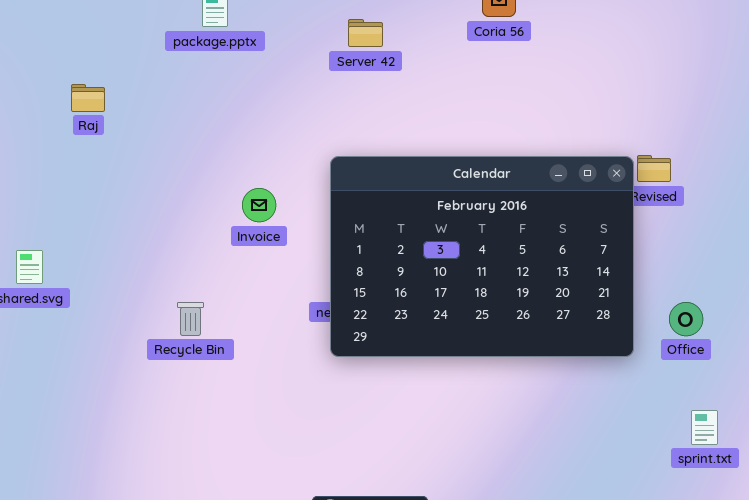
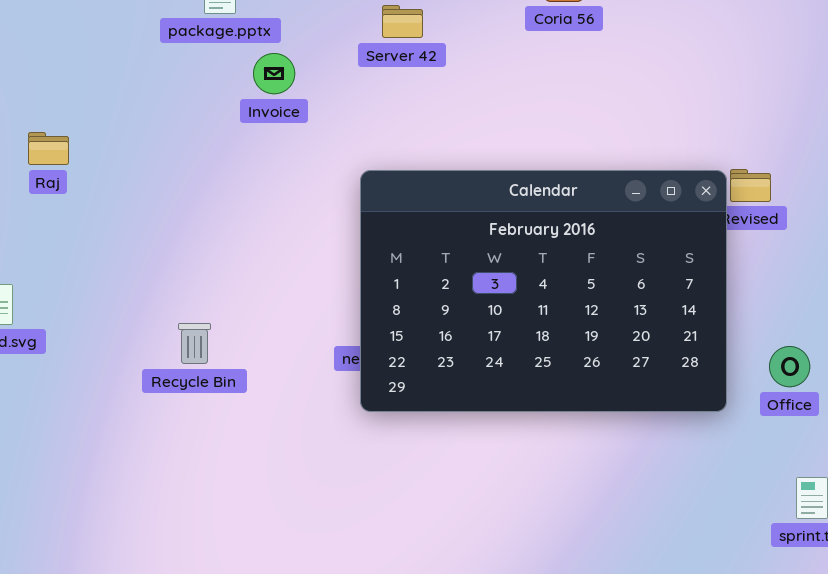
Raj: [71,84,105,112] -> [28,132,69,165], moved
Invoice: [242,188,276,222] -> [253,53,295,94], moved
Recycle Bin: [177,302,204,336] -> [178,323,211,364], moved

